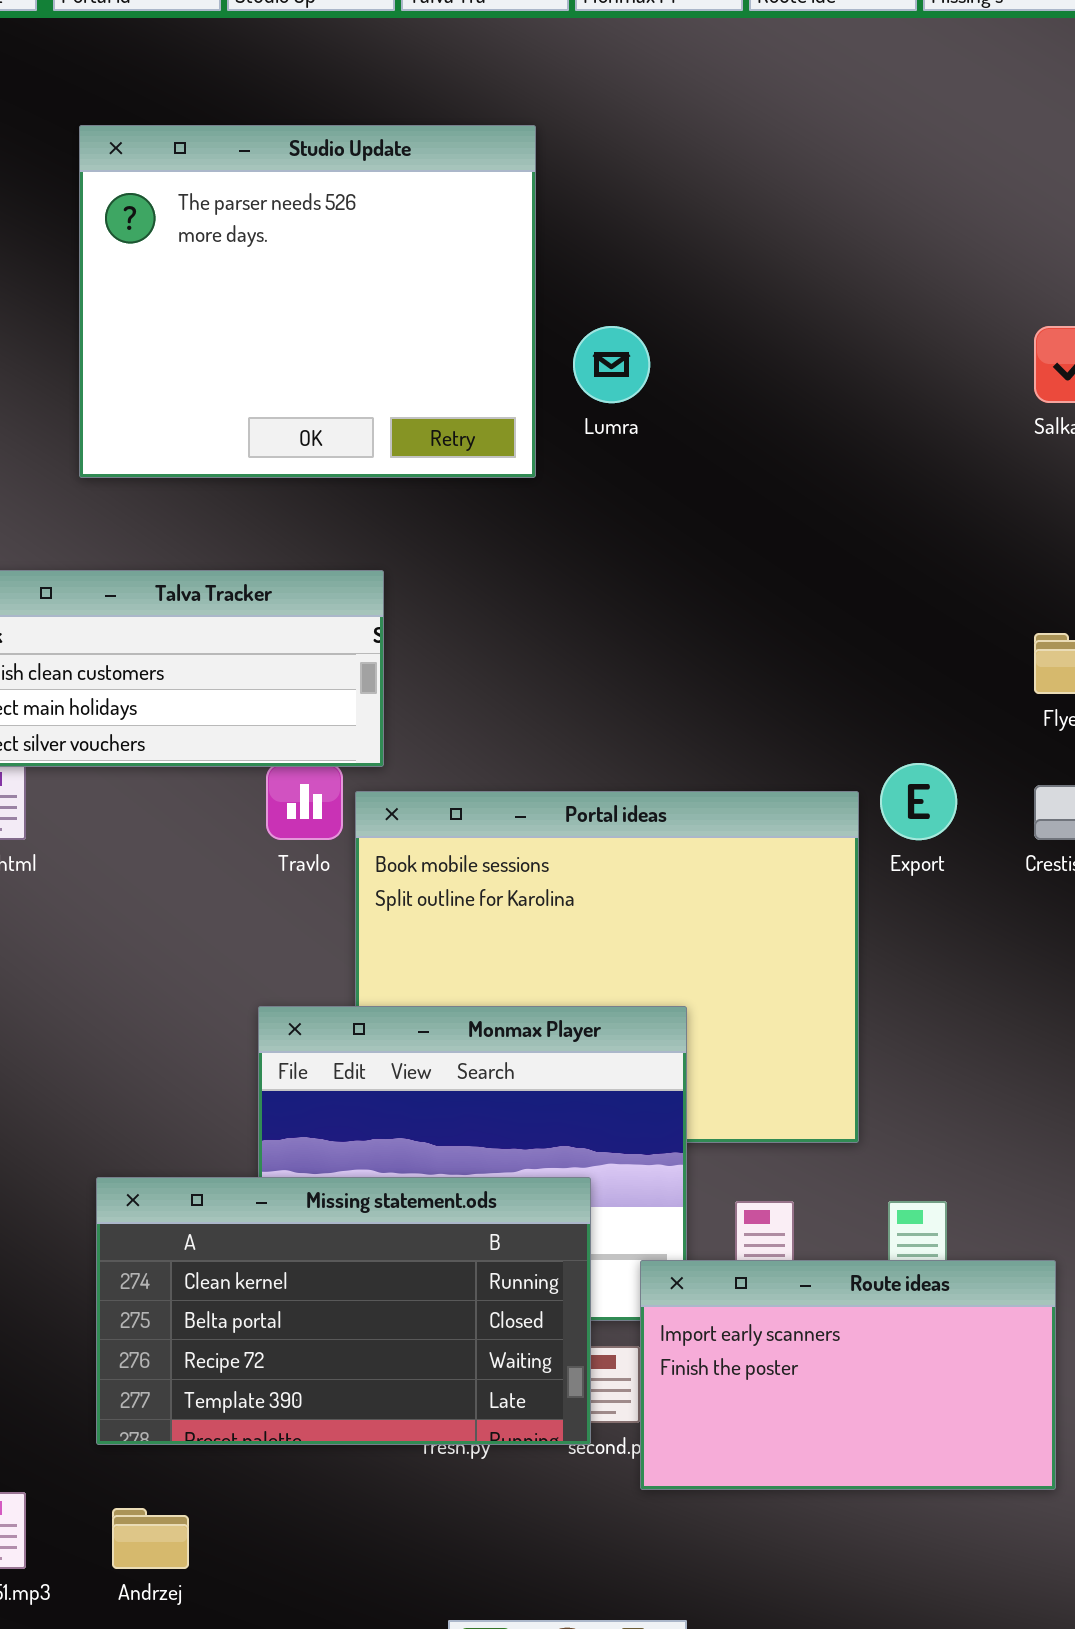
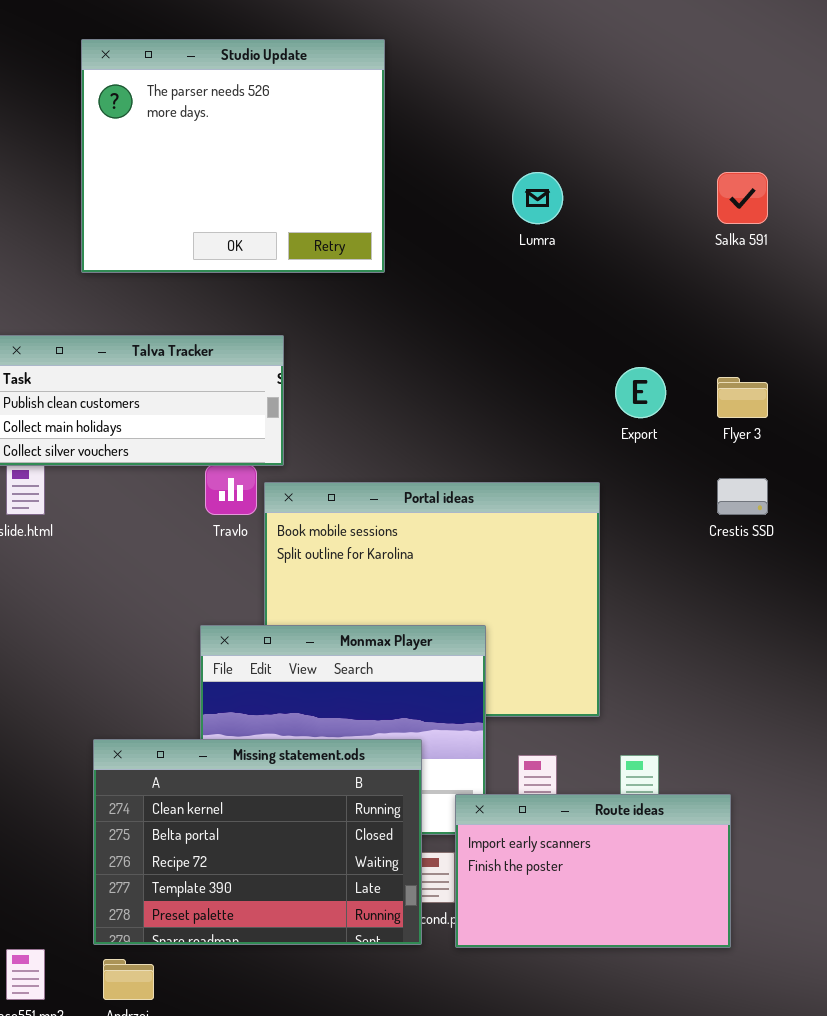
Lumra: [573,326,650,403] -> [512,172,563,224], moved
Export: [880,763,957,840] -> [615,367,666,418], moved
Missing statement.ods: [96,1177,591,1445] -> [93,739,422,945], resized

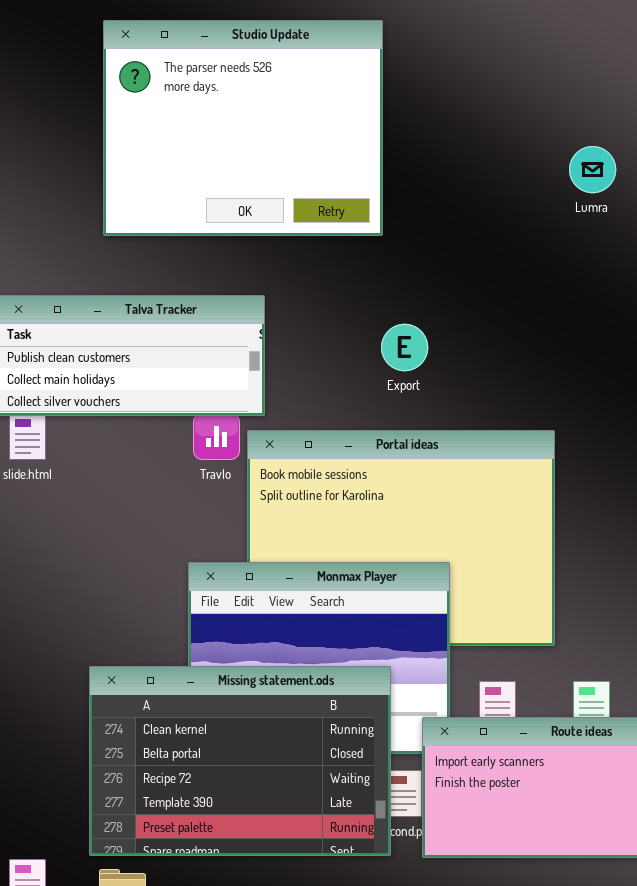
Studio Update: [81,39,385,273] -> [103,20,383,236], moved
Lumra: [512,172,563,224] -> [569,146,616,193], moved
Export: [615,367,666,418] -> [381,324,428,371], moved

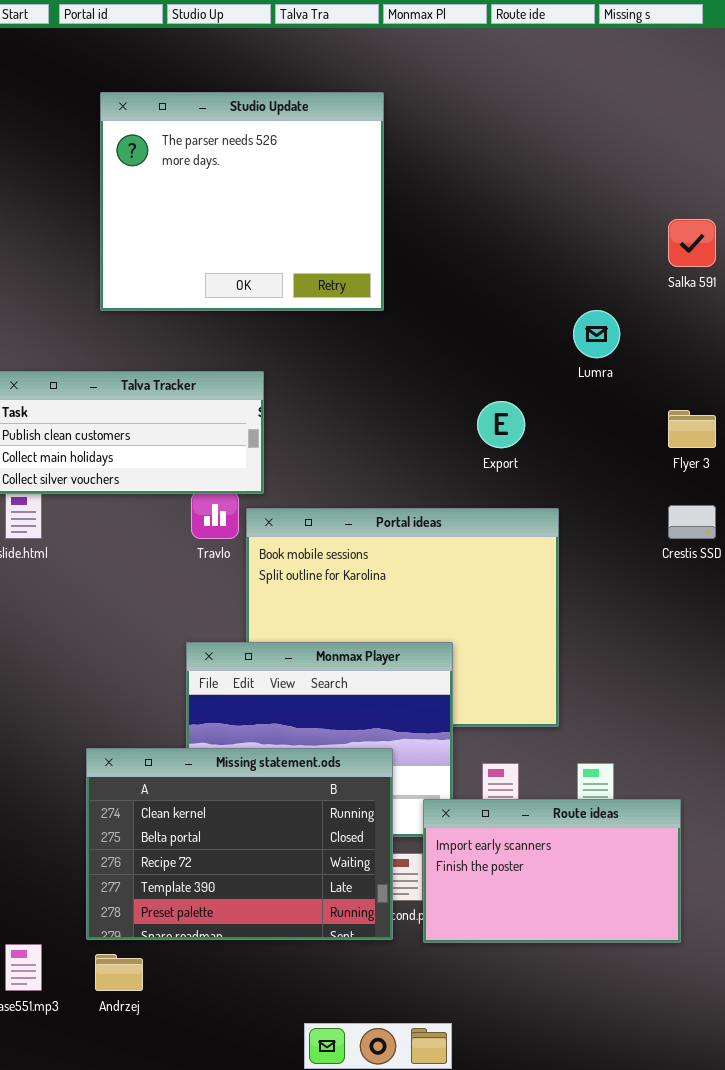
Lumra: [569,146,616,193] -> [573,310,620,358], moved
Export: [381,324,428,371] -> [477,401,525,448], moved

